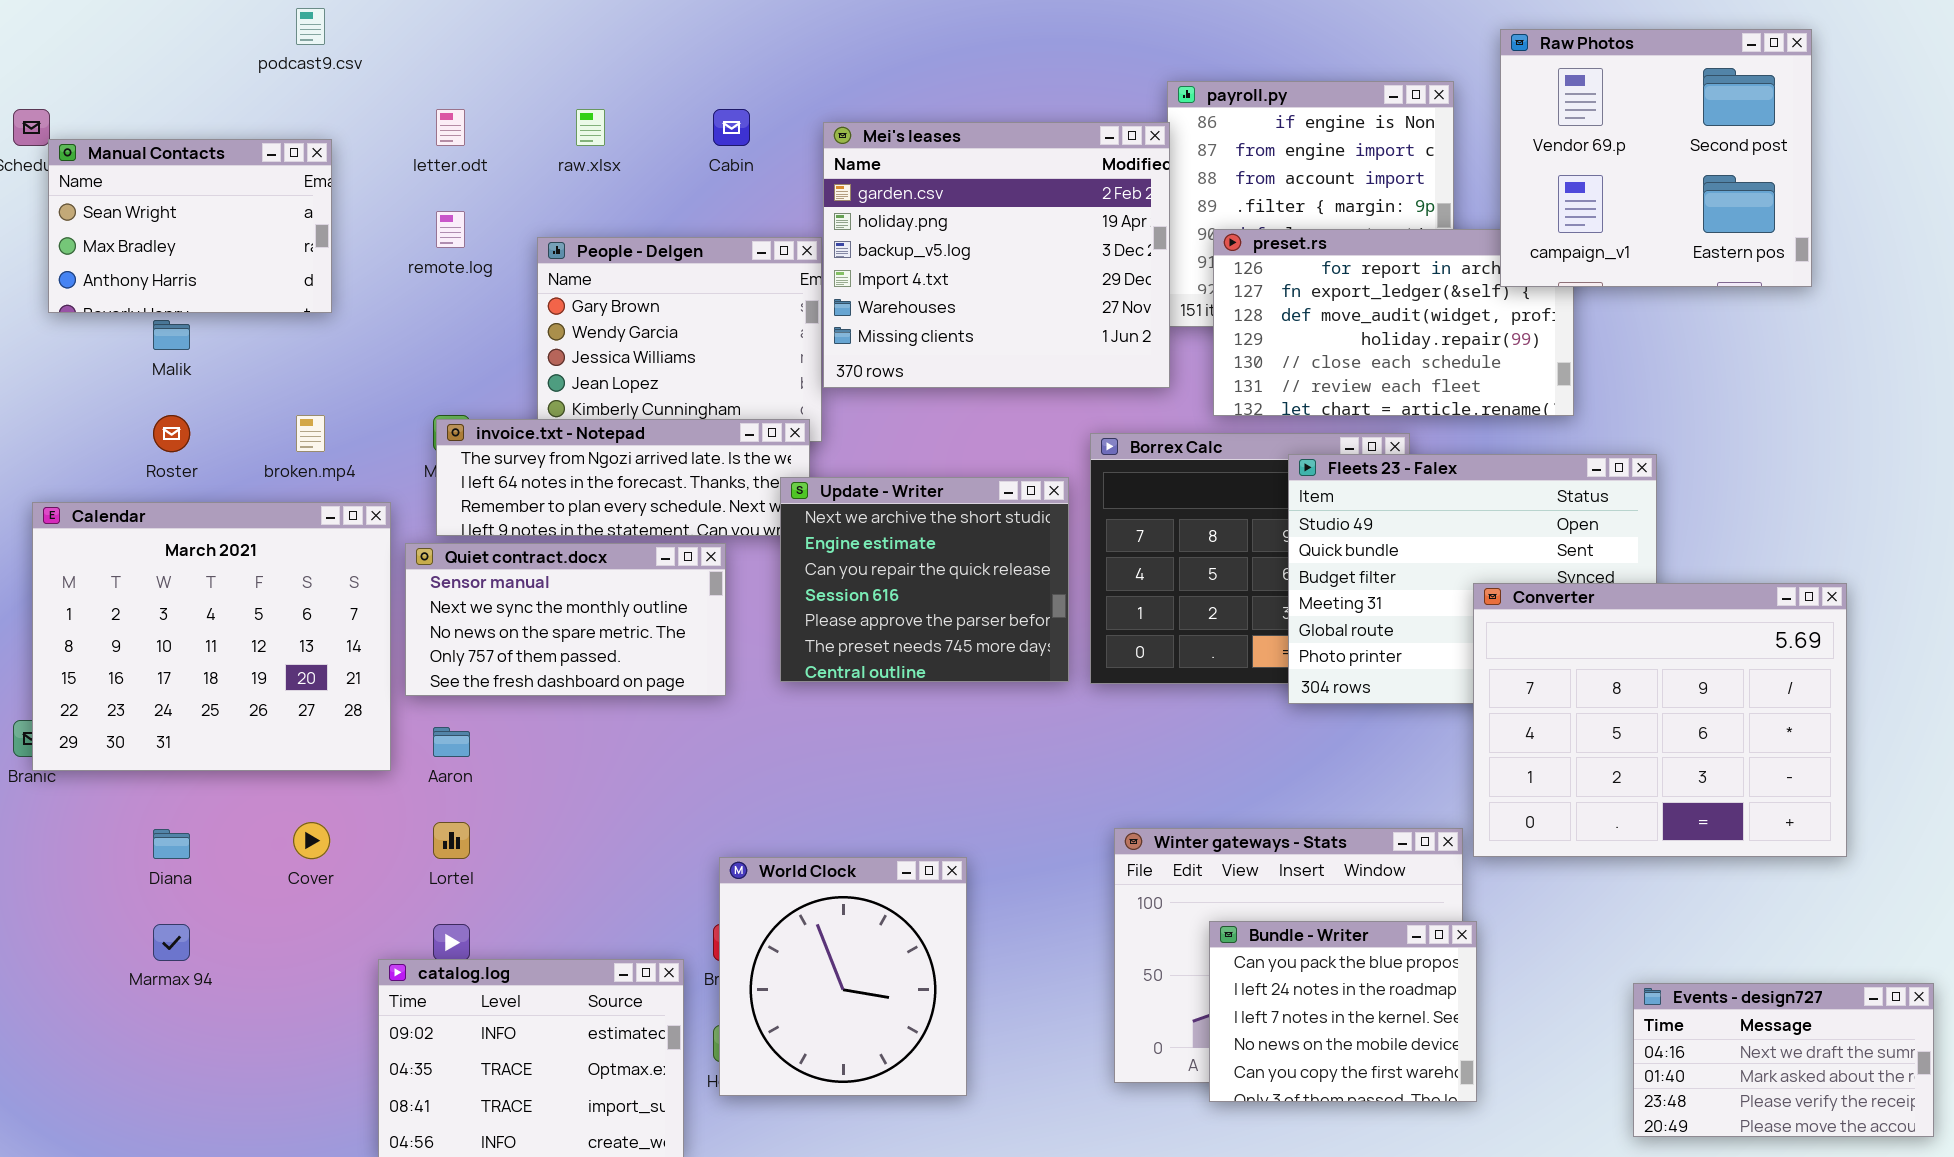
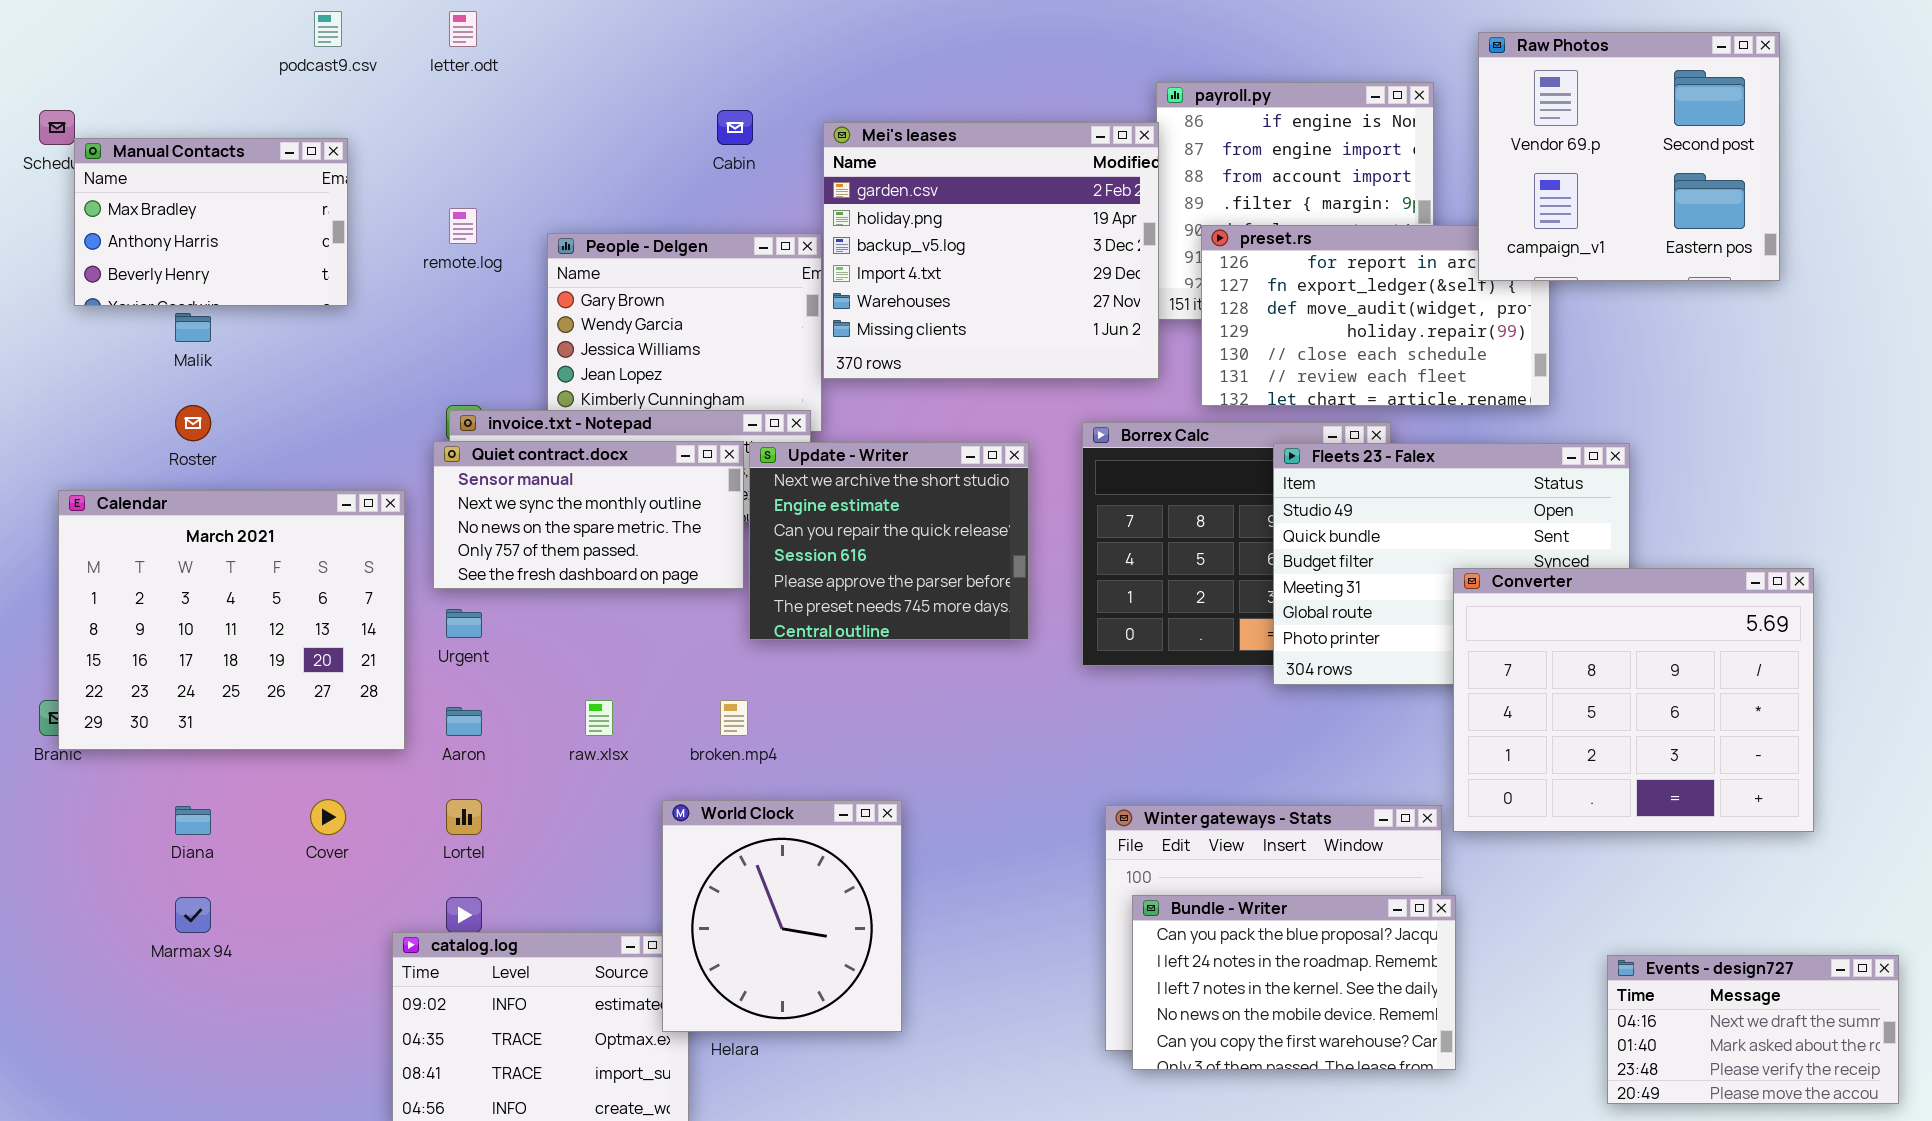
letter.odt: [436,109,465,146] -> [449,11,477,47], moved
raw.xlsx: [576,109,605,146] -> [585,700,613,736], moved
Manual Contacts: [48,139,332,313] -> [74,138,348,306], scrolled down 1 row
broken.mp4: [296,415,325,452] -> [720,700,748,736], moved
Update - Writer: [780,477,1069,682] -> [749,442,1029,640], moved
Quiet contract.docx: [405,543,726,696] -> [433,441,744,589], moved
World Clock: [719,857,967,1096] -> [662,800,902,1032], moved
Bundle - Writer: [1209,921,1477,1102] -> [1132,895,1456,1070], resized

